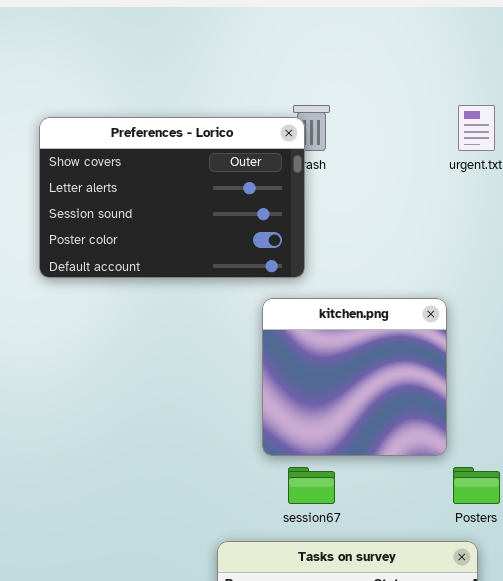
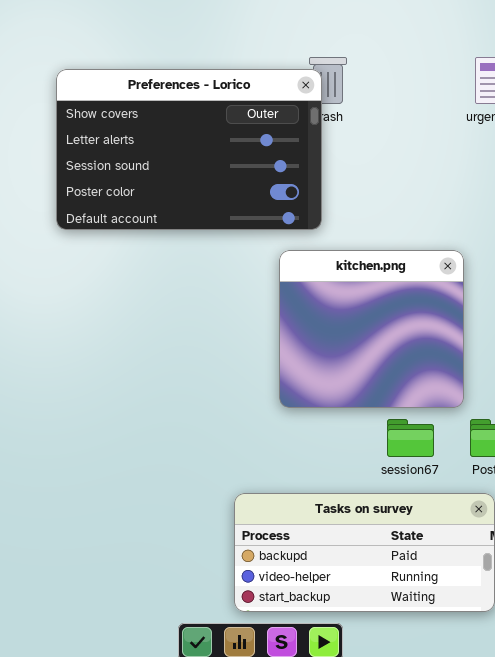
session67: [288,467,335,504] -> [387,419,434,457], moved

